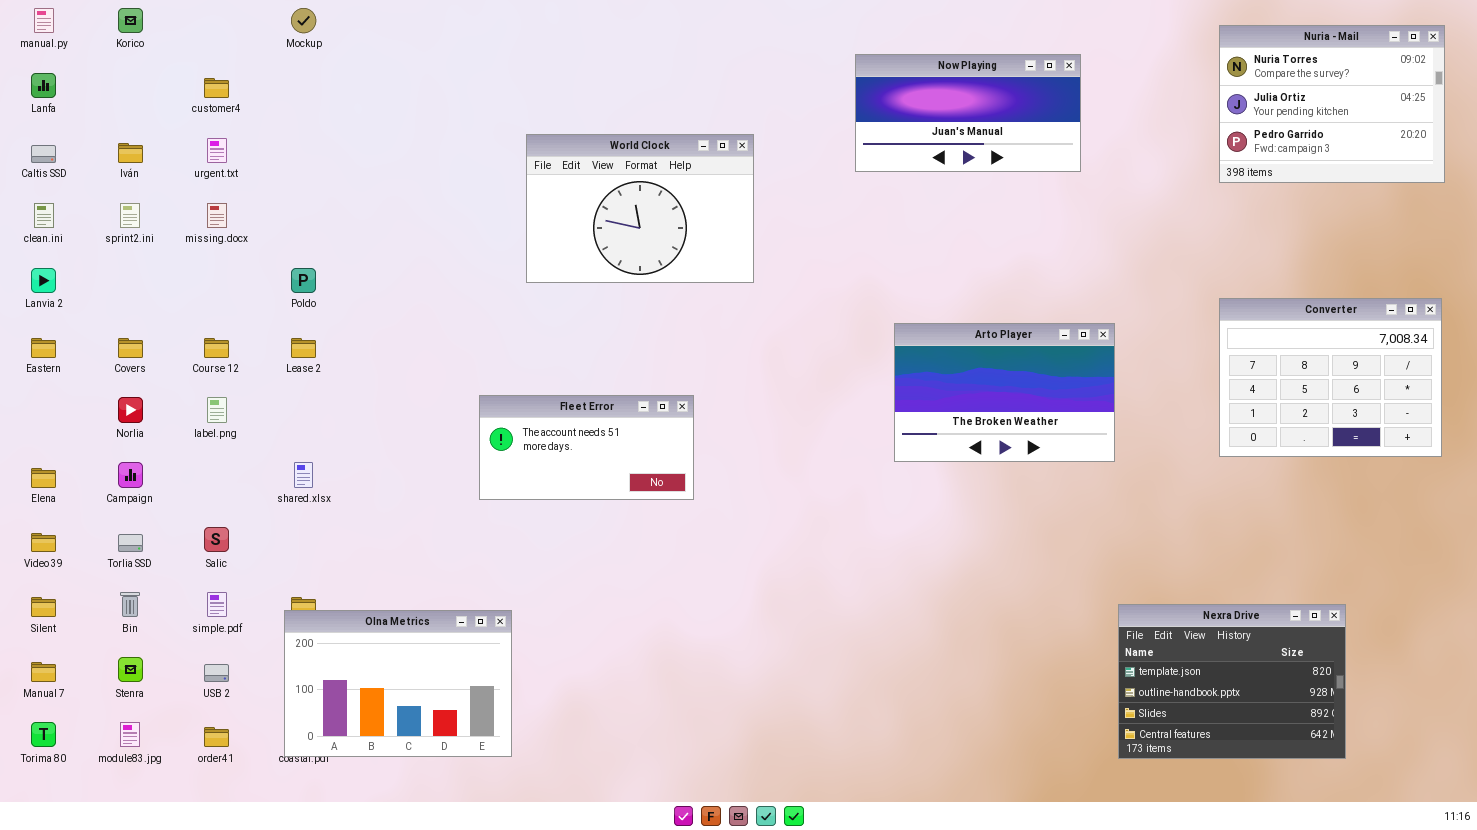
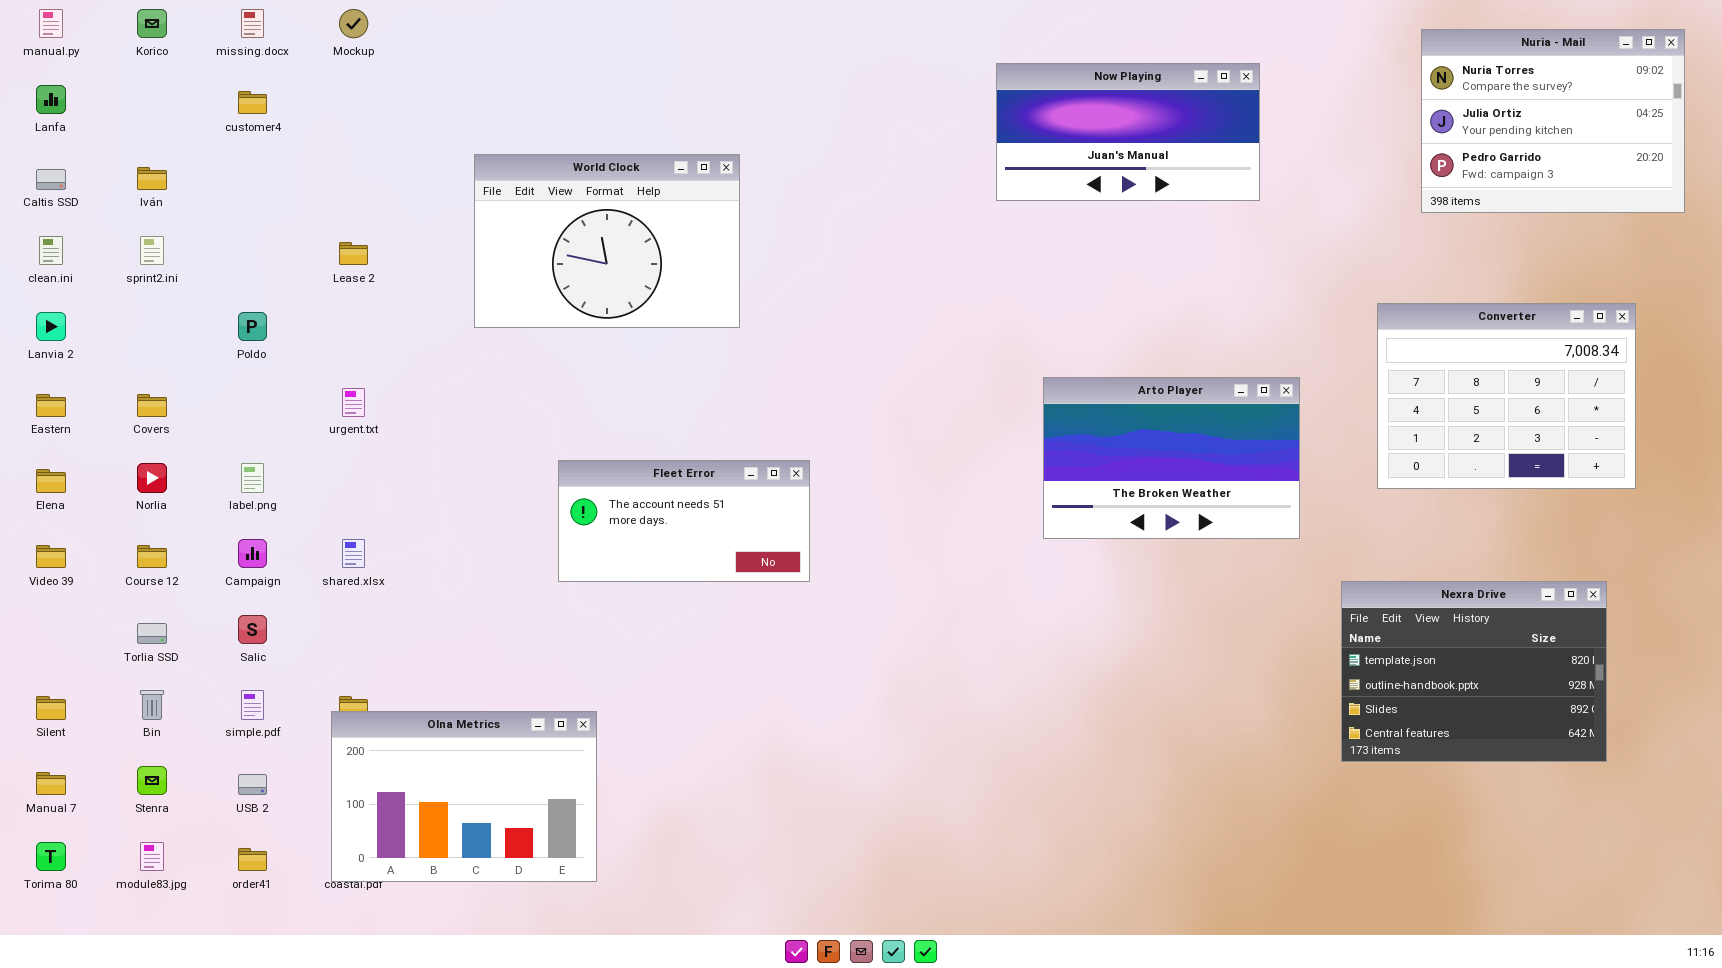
World Clock: [526,134,754,283] -> [474,154,740,328], moved
urgent.txt: [207,138,227,163] -> [342,388,365,417], moved
missing.docx: [207,203,227,228] -> [241,9,264,38], moved
Poldo: [291,268,316,293] -> [238,312,267,341], moved
Converter: [1219,298,1442,457] -> [1377,303,1636,489], moved
Course 12: [204,338,229,358] -> [137,545,167,568], moved
Lease 2: [291,338,316,358] -> [339,242,368,265], moved
Campaign: [118,462,143,488] -> [238,539,267,568], moved
Elena: [31,468,56,488] -> [36,469,66,493], moved
Video 39: [31,533,56,552] -> [36,545,66,568], moved
Nexra Drive: [1118,604,1346,759] -> [1341,581,1607,762], moved

